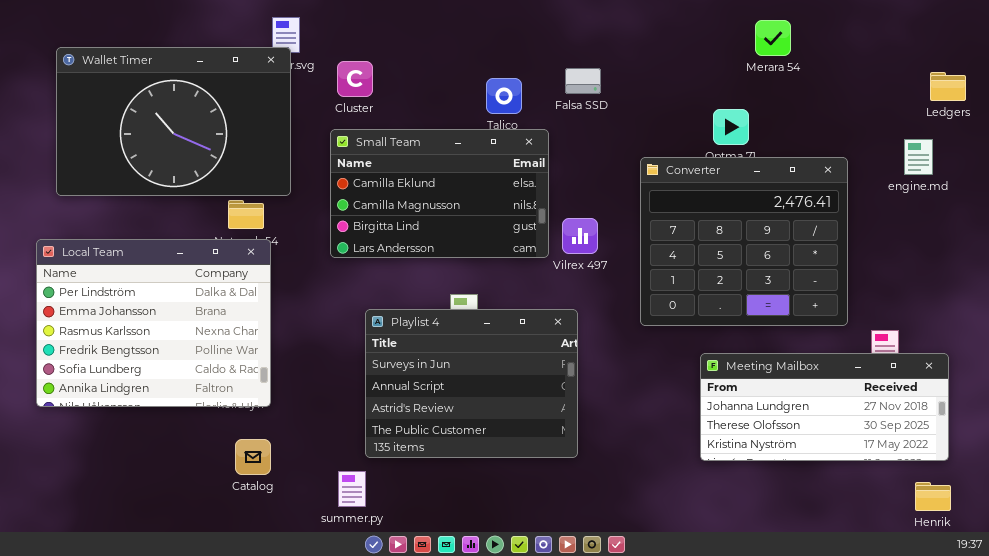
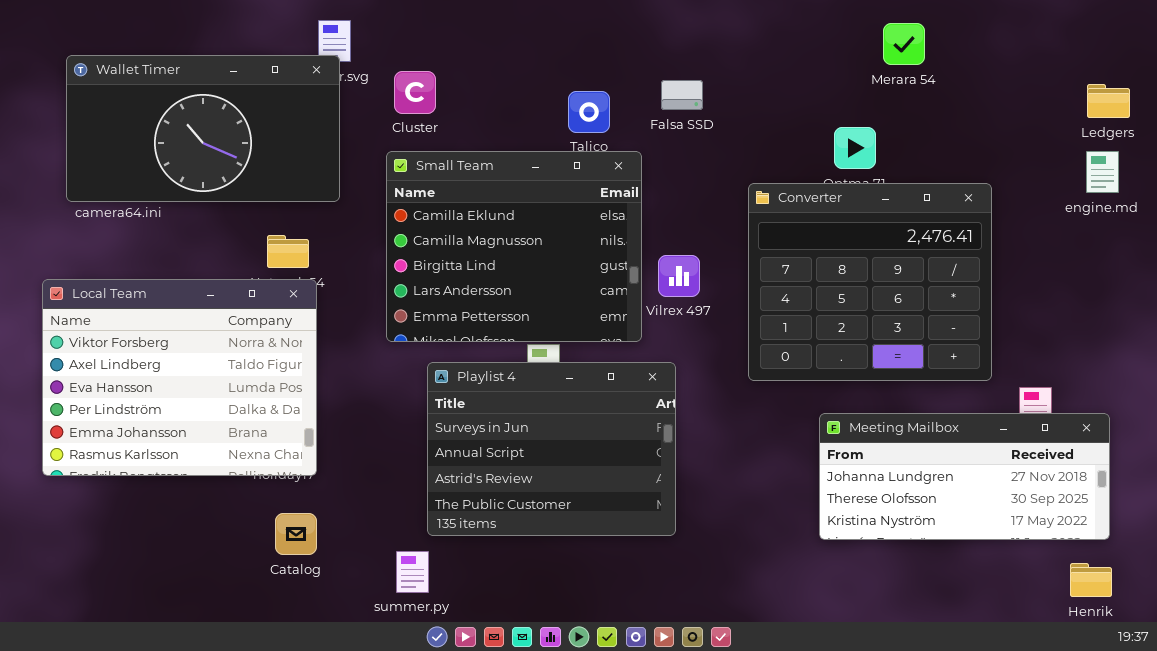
Wallet Timer: [56,47,291,196] -> [66,55,340,202], resized
Small Team: [330,129,549,258] -> [386,151,642,342], resized
engine.md: [904,139,933,175] -> [1086,151,1119,193], moved
Local Team: [36,239,271,407] -> [42,279,317,476], scrolled up 3 rows

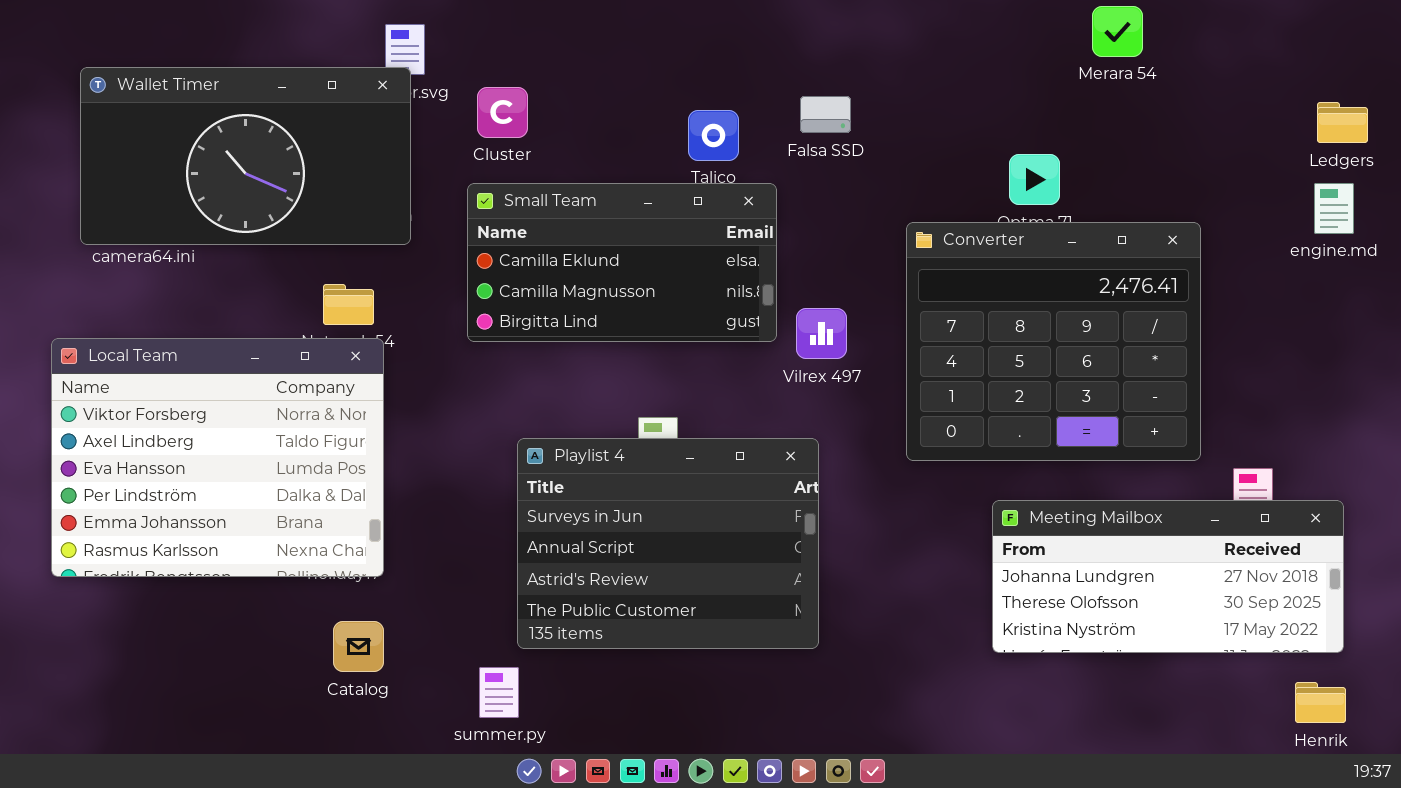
Merara 54: [883,23,925,65] -> [1092,6,1143,57], moved
Small Team: [386,151,642,342] -> [467,183,777,342], resized

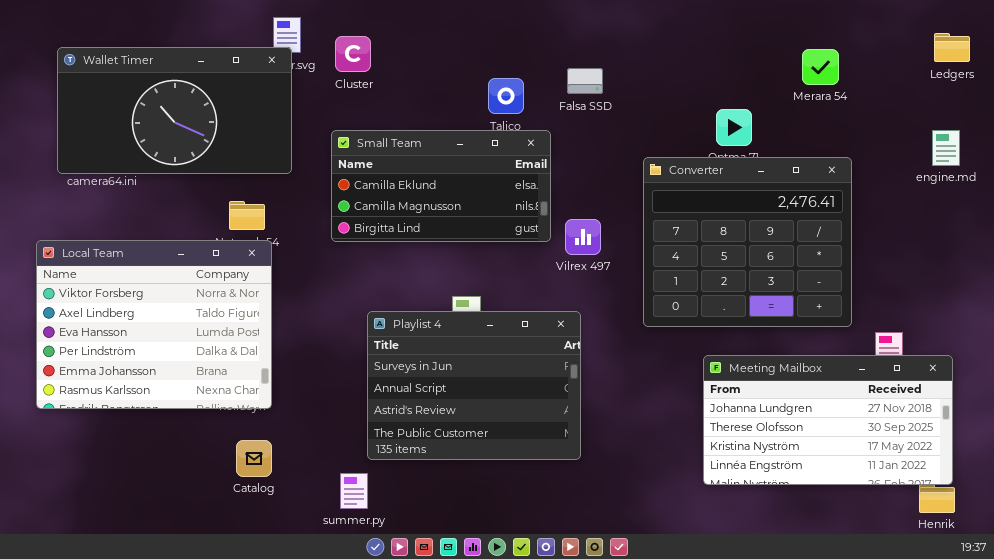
Merara 54: [1092,6,1143,57] -> [802,49,839,85], moved
Cluster: [477,87,528,138] -> [335,36,371,72], moved
Ledgers: [1317,102,1368,143] -> [934,33,970,62], moved
Meeting Mailbox: [992,500,1344,653] -> [703,355,953,485], resized

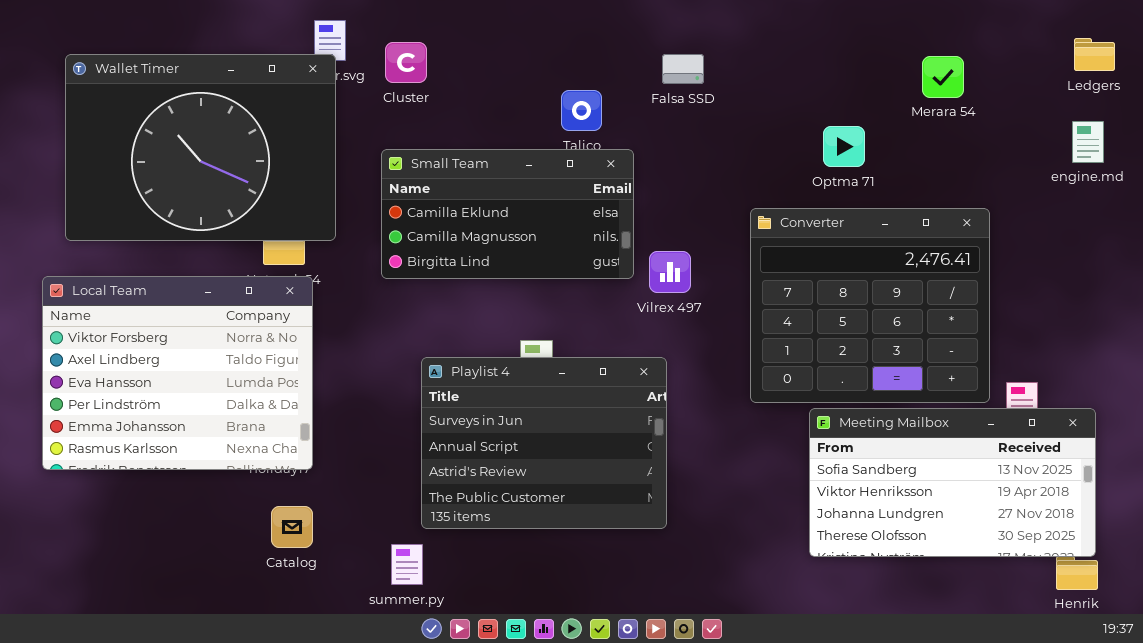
Wallet Timer: [57,47,292,174] -> [65,54,336,241], resized
Falsa SSD: [567,68,603,94] -> [662,54,704,84], moved
engine.md: [932,130,960,166] -> [1072,121,1104,163], moved
Converter: [643,157,852,327] -> [750,208,990,403], moved
Meeting Mailbox: [703,355,953,485] -> [809,408,1096,557], scrolled up 2 rows

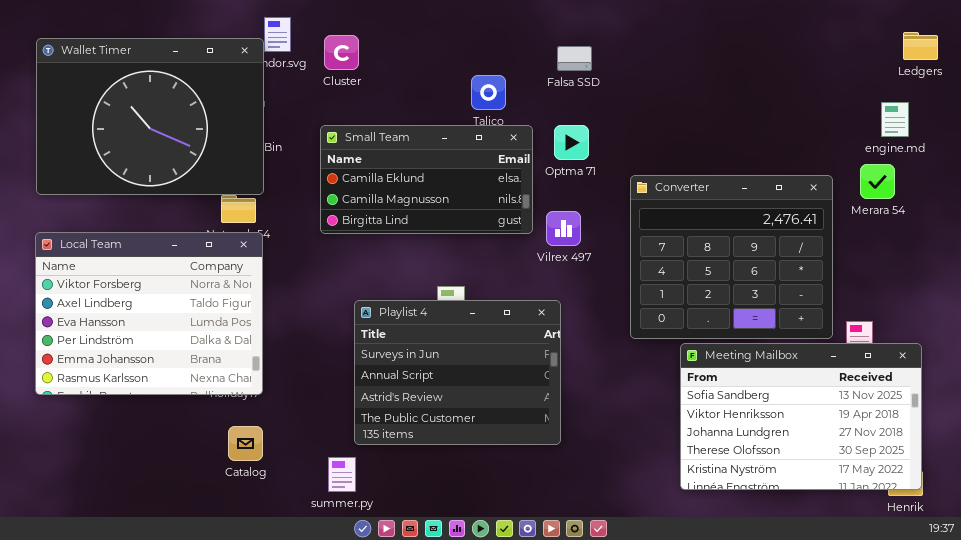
Wallet Timer: [65,54,336,241] -> [36,38,264,195], moved
Merara 54: [922,56,964,98] -> [860,164,895,199], moved
engine.md: [1072,121,1104,163] -> [881,102,909,137], moved
Optma 71: [823,126,865,167] -> [554,125,589,160], moved
Meeting Mailbox: [809,408,1096,557] -> [680,343,922,490], resized

